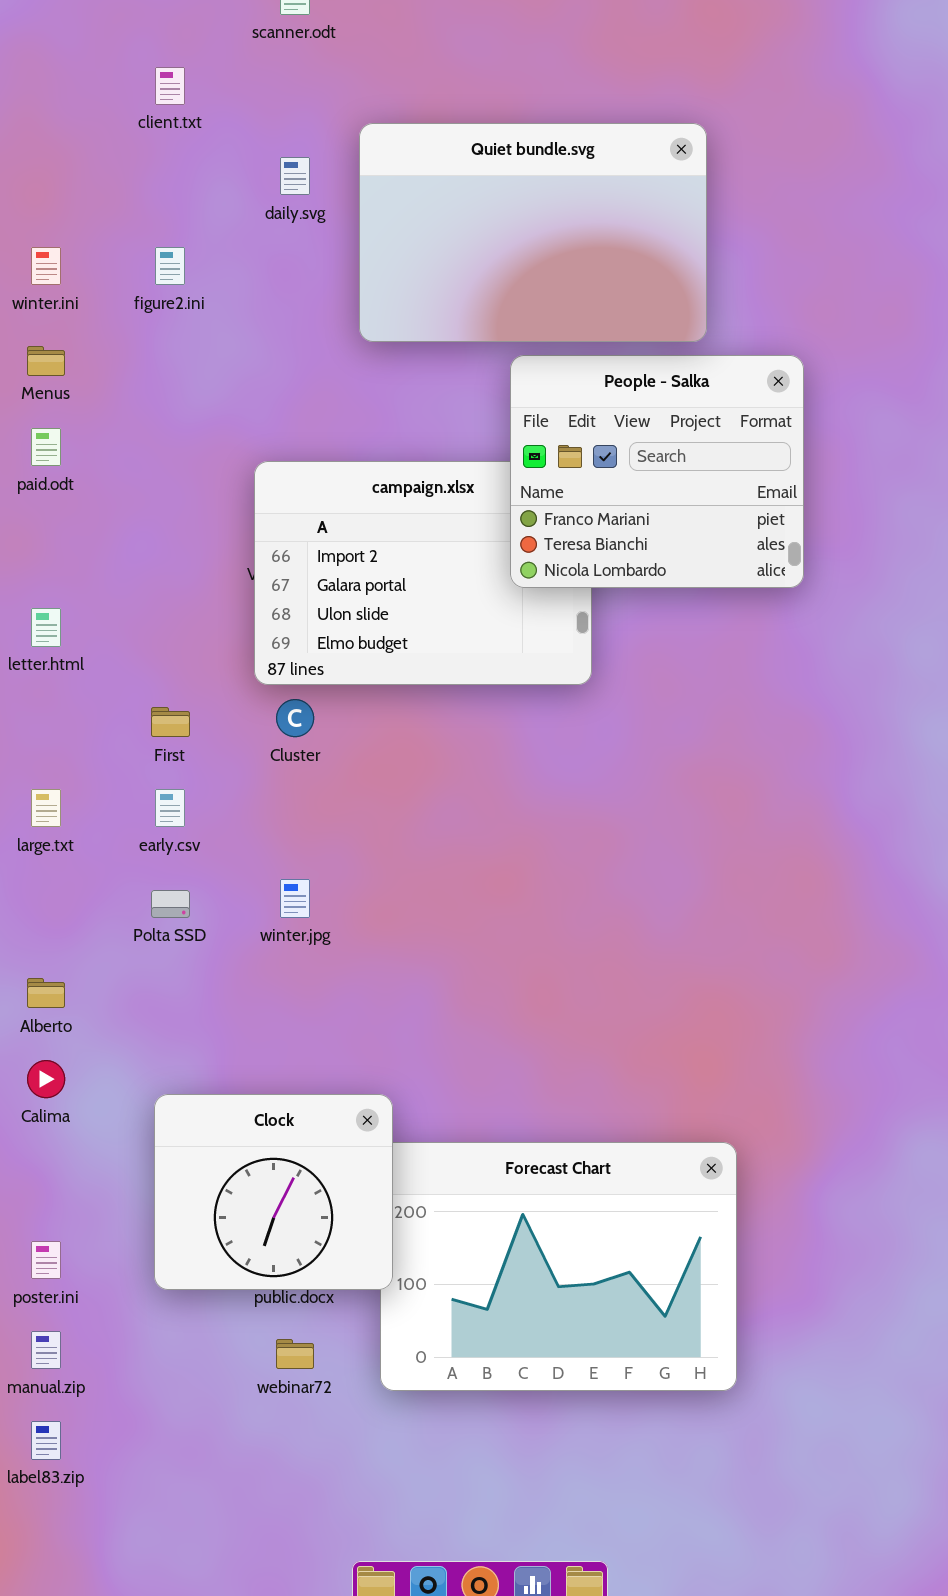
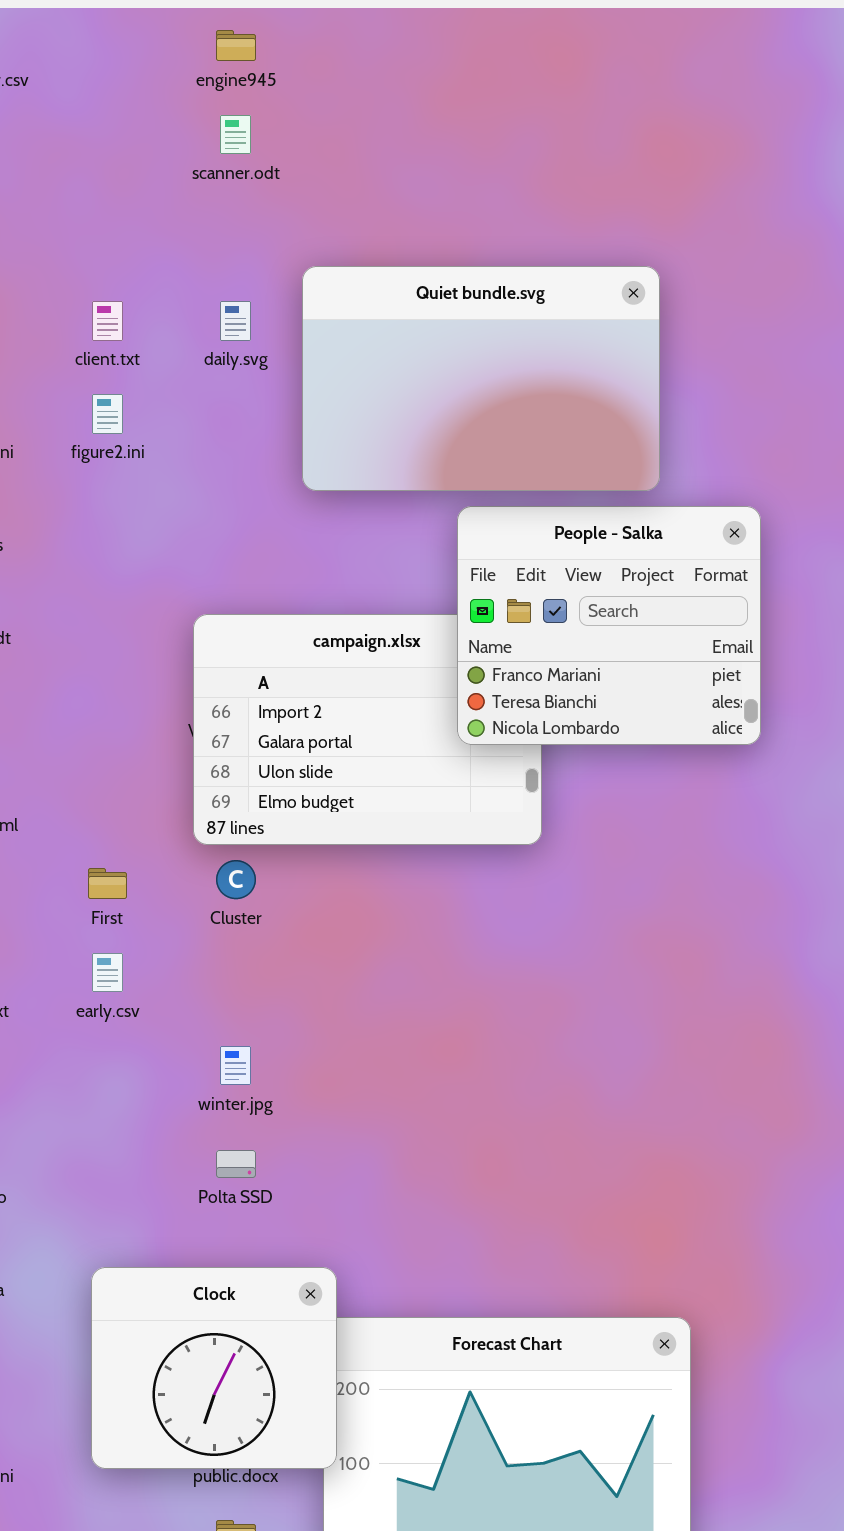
client.txt: [155,67,185,105] -> [92,301,123,341], moved
Polta SSD: [151,890,190,918] -> [216,1150,256,1178], moved

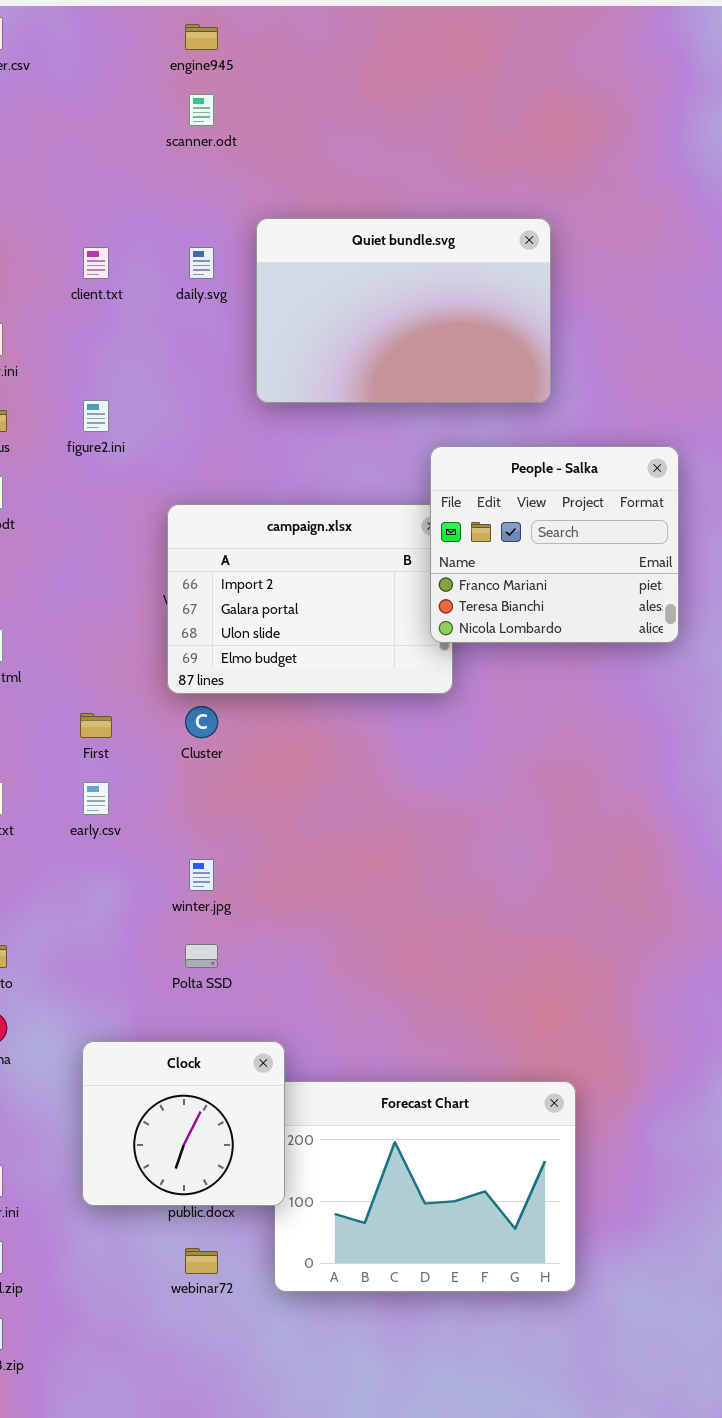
figure2.ini: [92,394,123,434] -> [83,400,109,432], moved
People - Salka: [457,506,761,745] -> [430,446,679,643], moved

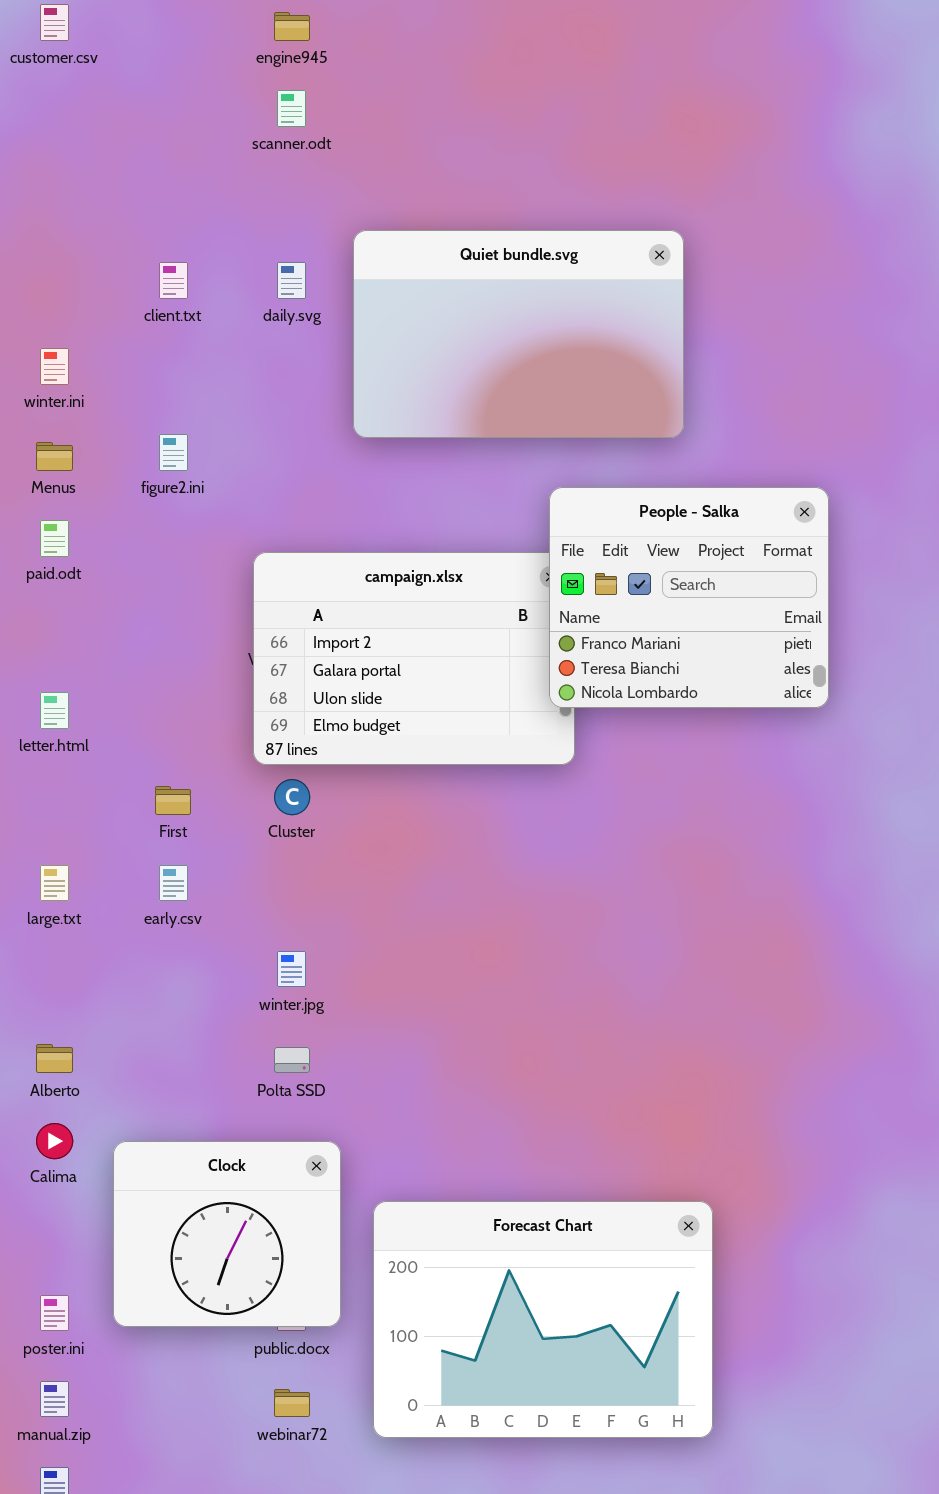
Clock: [82,1041,285,1206] -> [113,1141,341,1327], moved

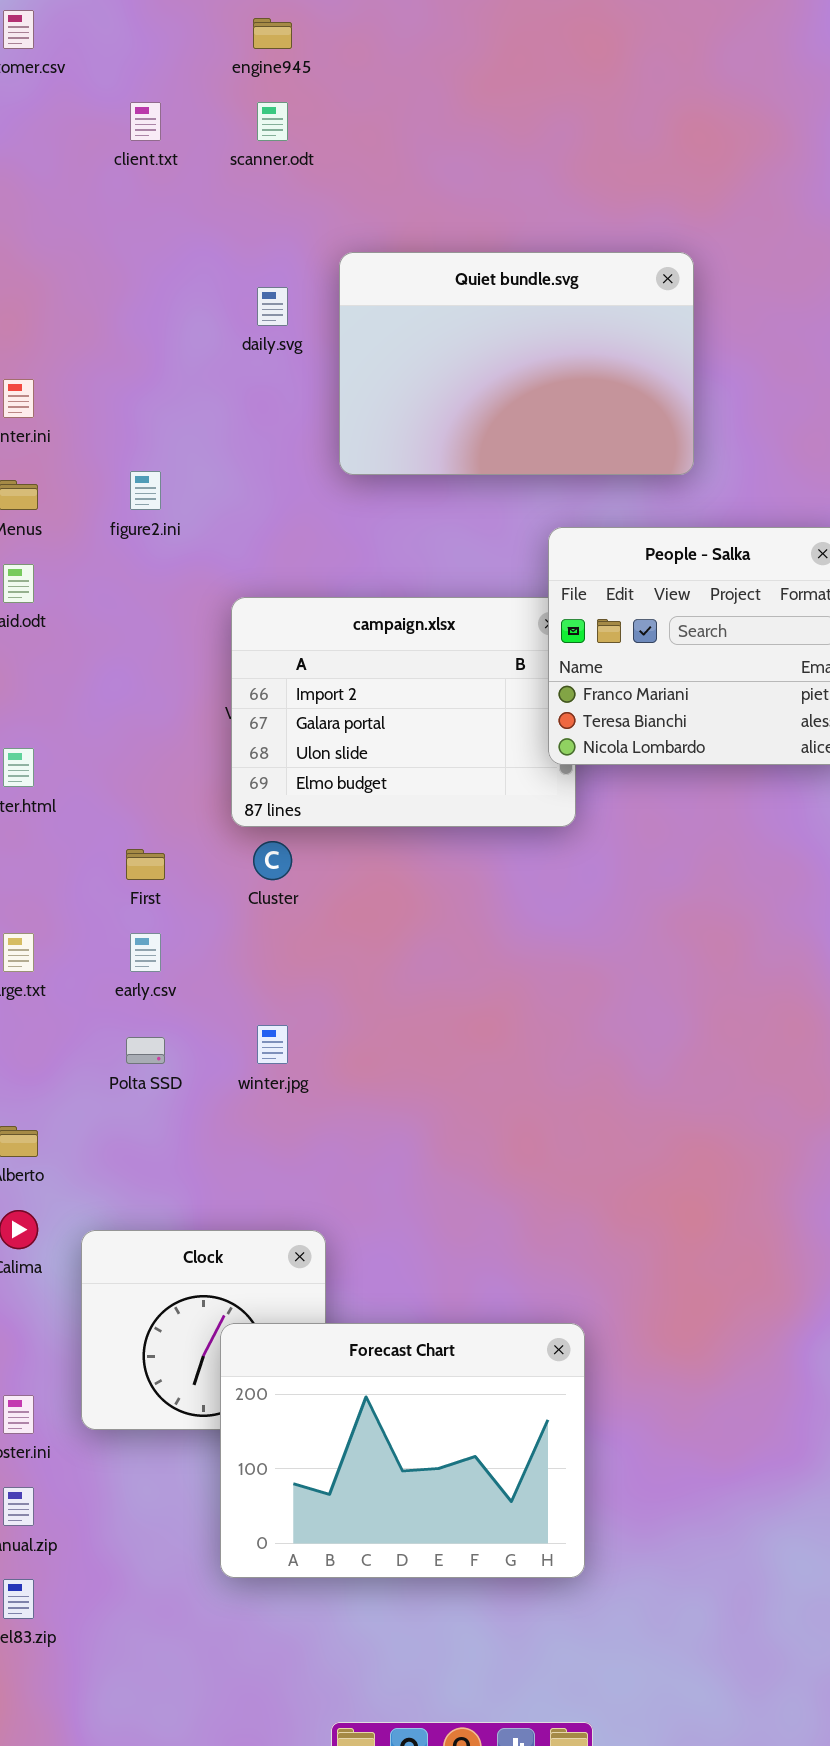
client.txt: [159,262,188,299] -> [130,102,161,141], moved
Polta SSD: [274,1047,310,1073] -> [126,1037,165,1064], moved
Forecast Chart: [373,1201,713,1438] -> [220,1323,585,1578], moved

